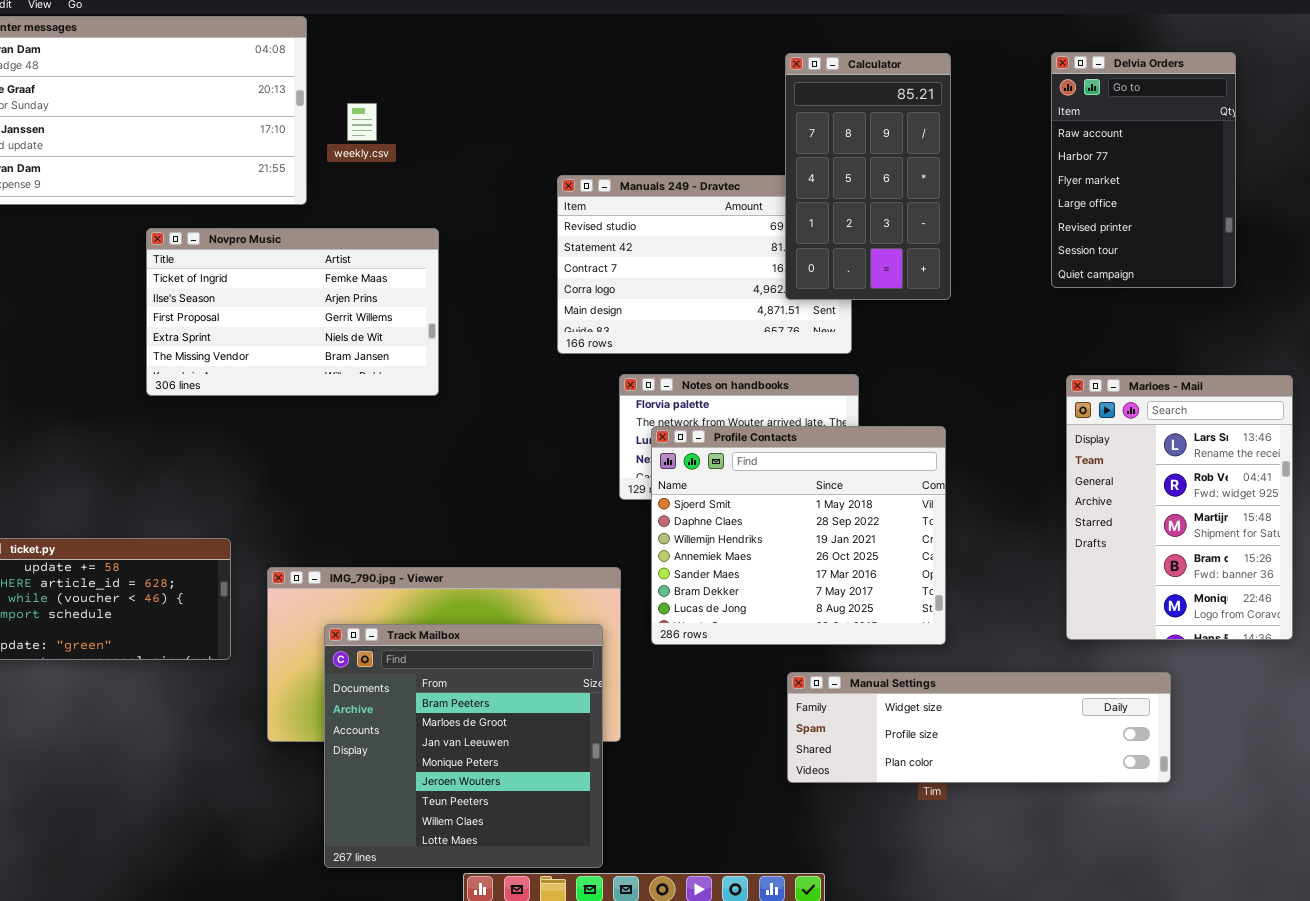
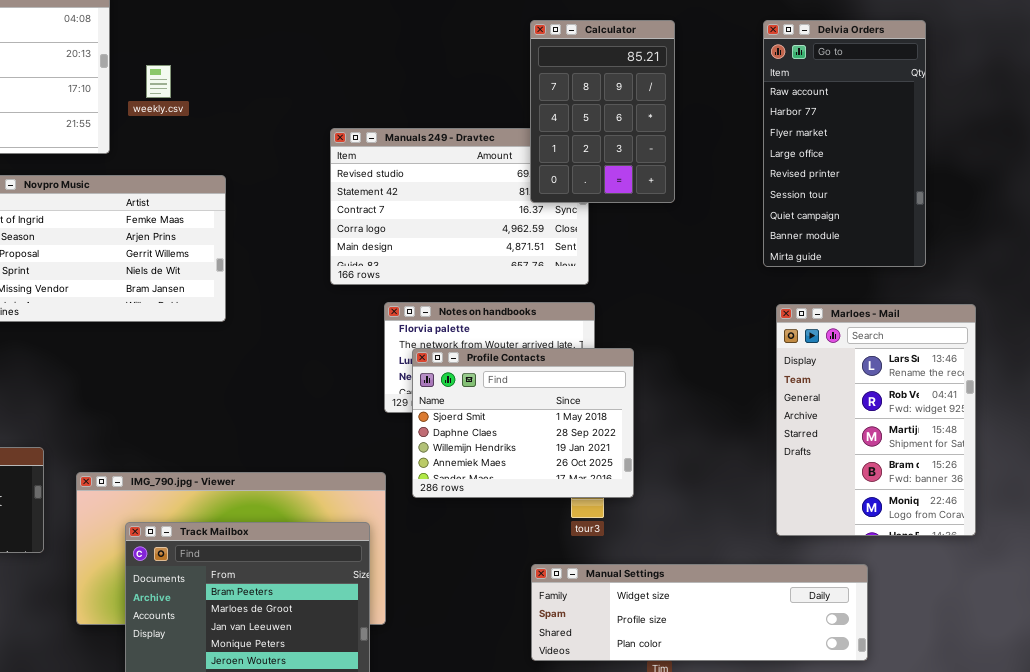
Delvia Orders: [1051,52,1236,288] -> [763,20,926,267], resized
Calculator: [785,53,951,300] -> [530,20,675,203], resized
Profile Contacts: [651,426,946,645] -> [412,348,634,498], resized

